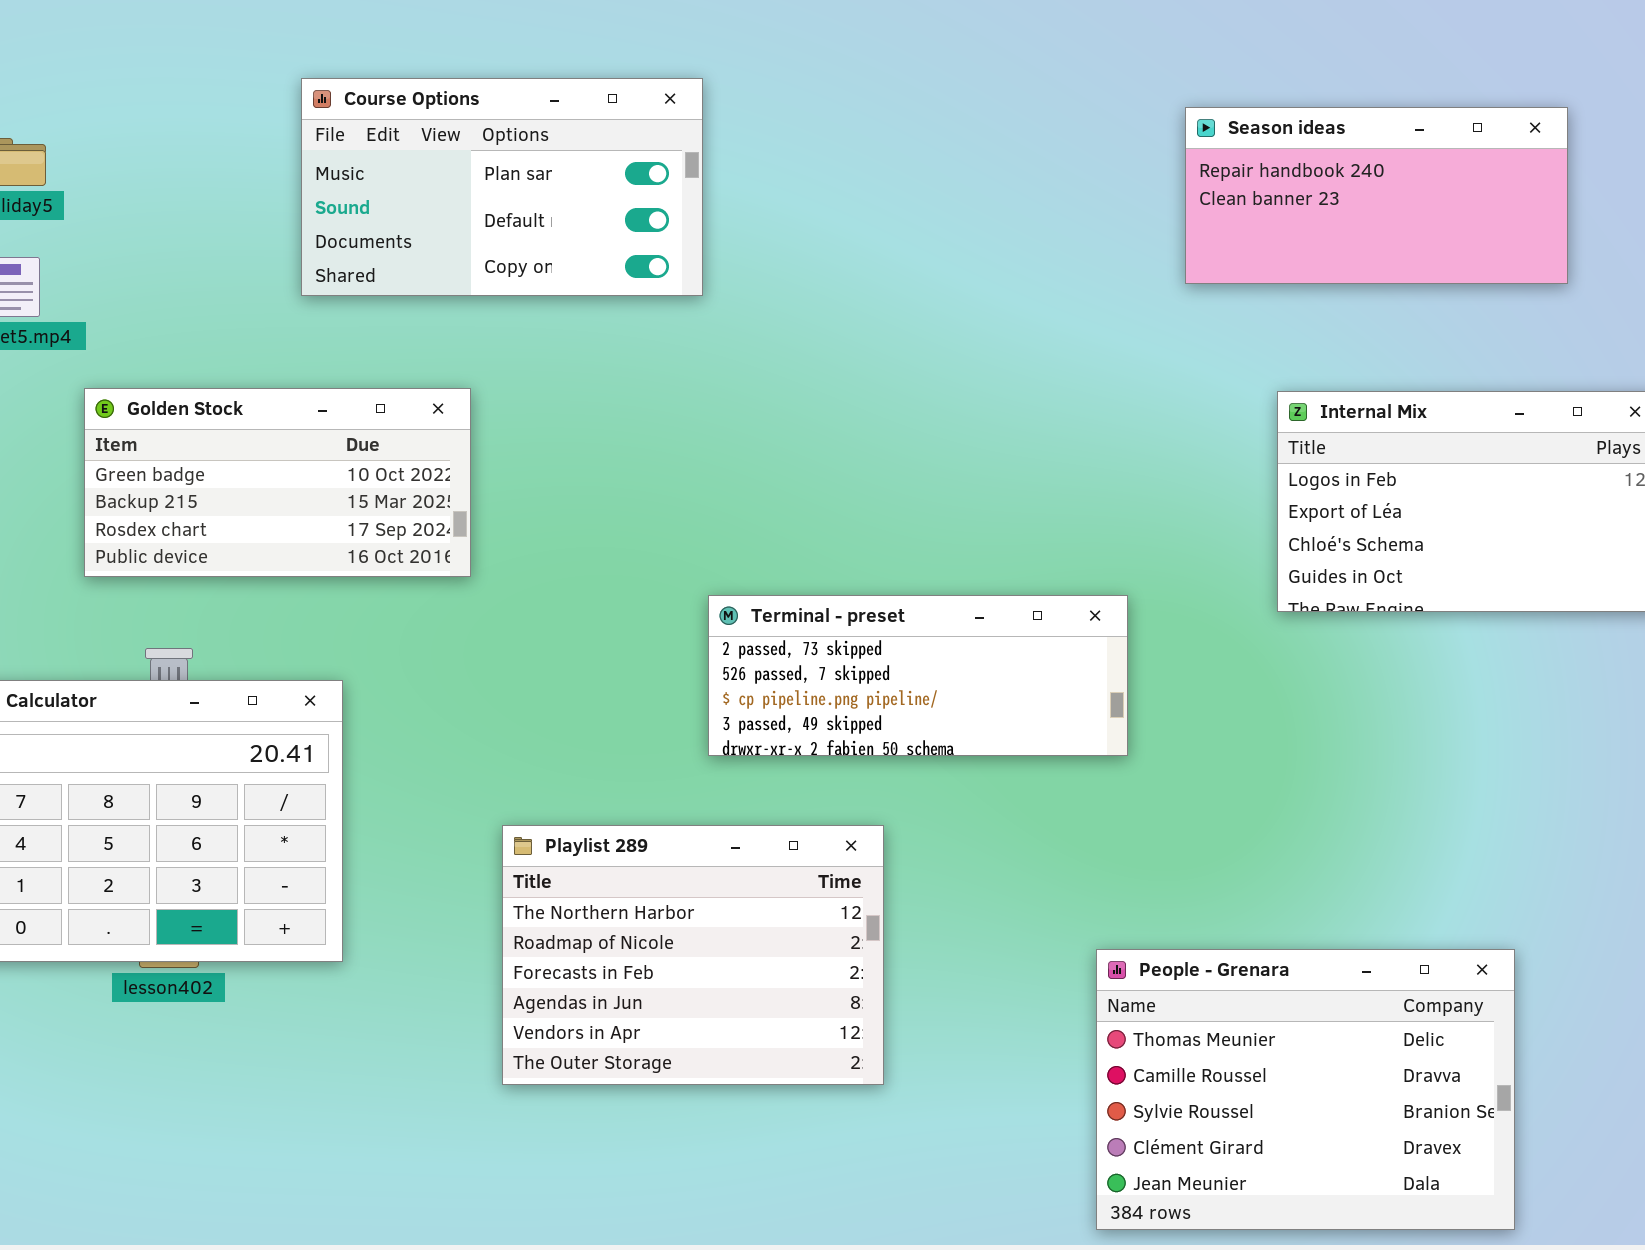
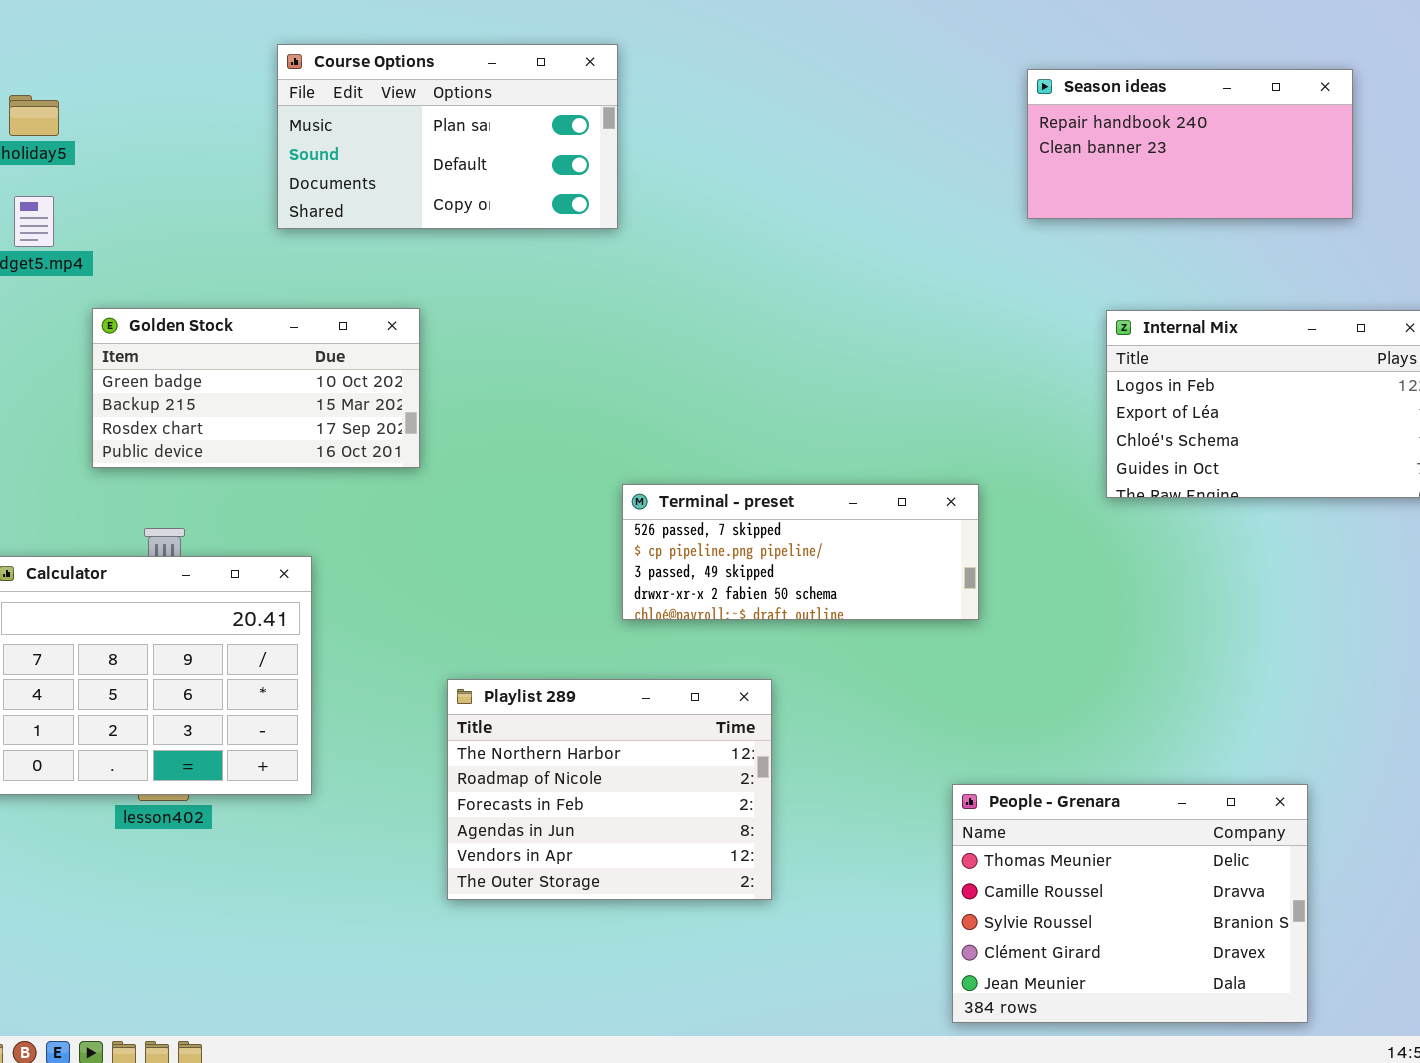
Terminal - preset: [708,595,1128,756] -> [622,484,979,620], scrolled down 1 row

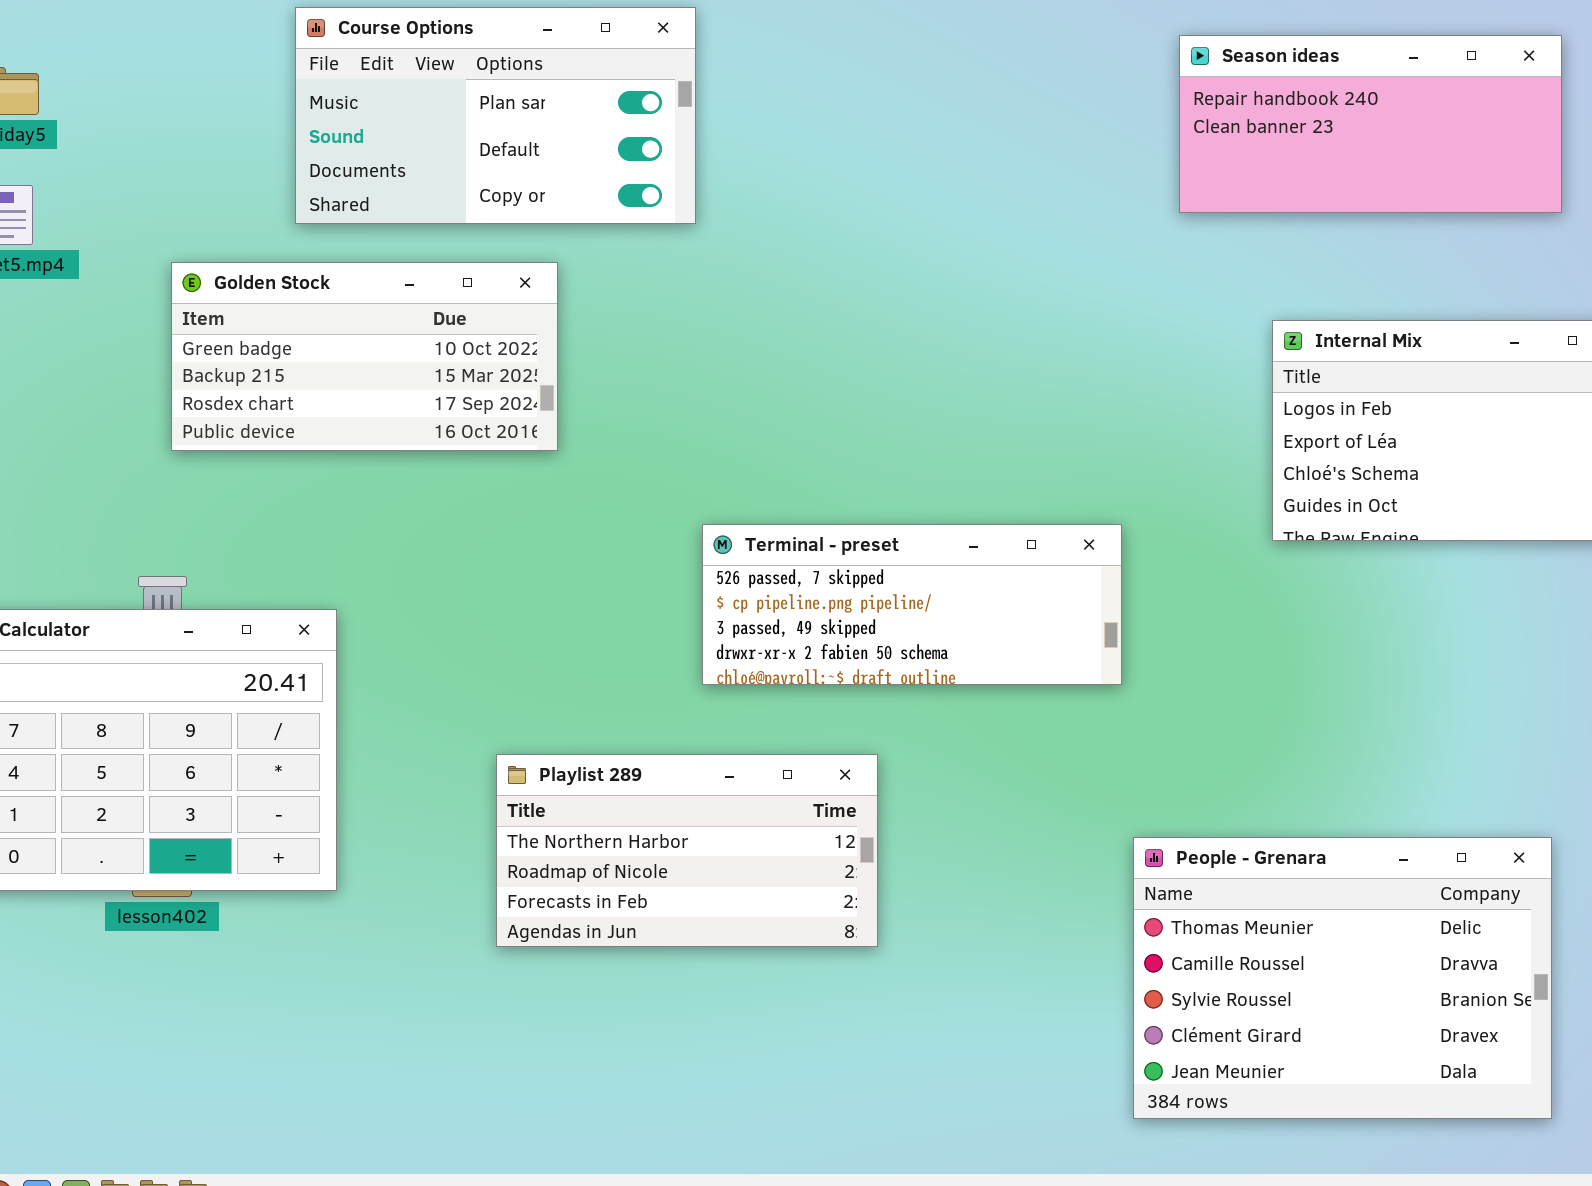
Golden Stock: [92,308,420,468] -> [171,262,558,451], moved
Playlist 289: [447,679,772,900] -> [496,754,878,947], resized
People - Grenara: [952,784,1308,1023] -> [1133,837,1552,1119], moved

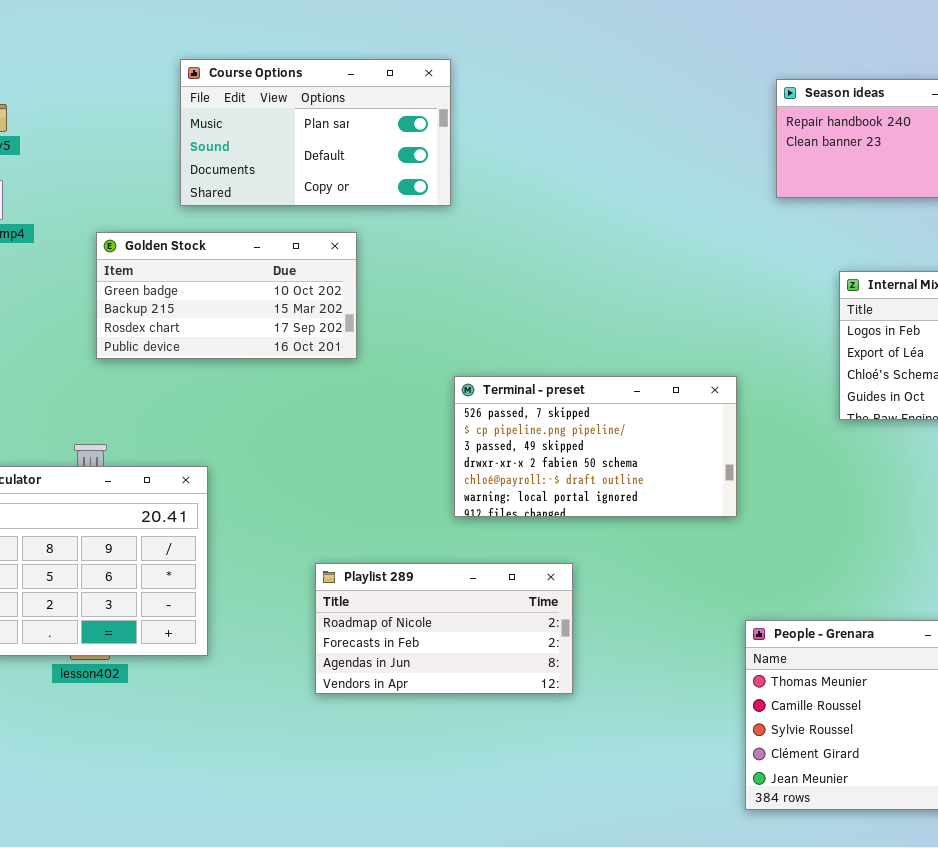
Terminal - preset: [702,524,1122,685] -> [454,376,737,517], resized
Playlist 289: [496,754,878,947] -> [315,563,573,694], scrolled down 1 row

